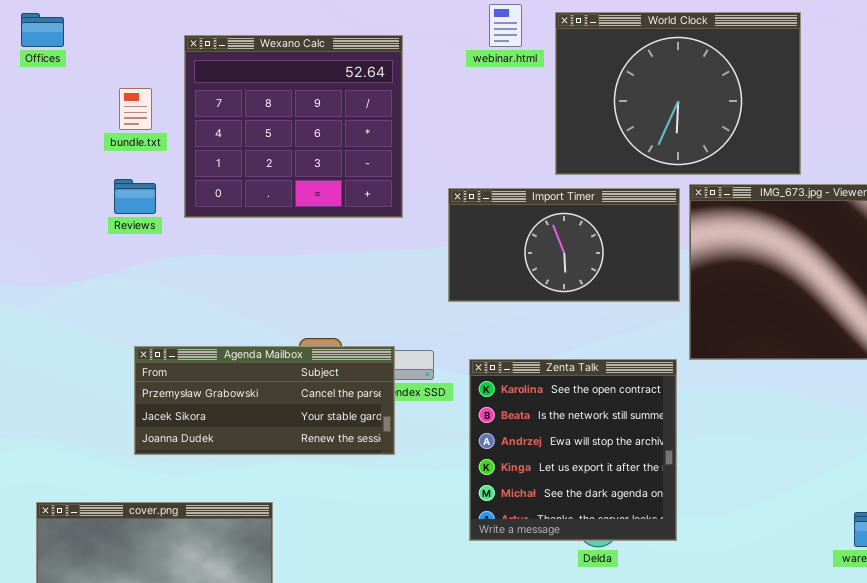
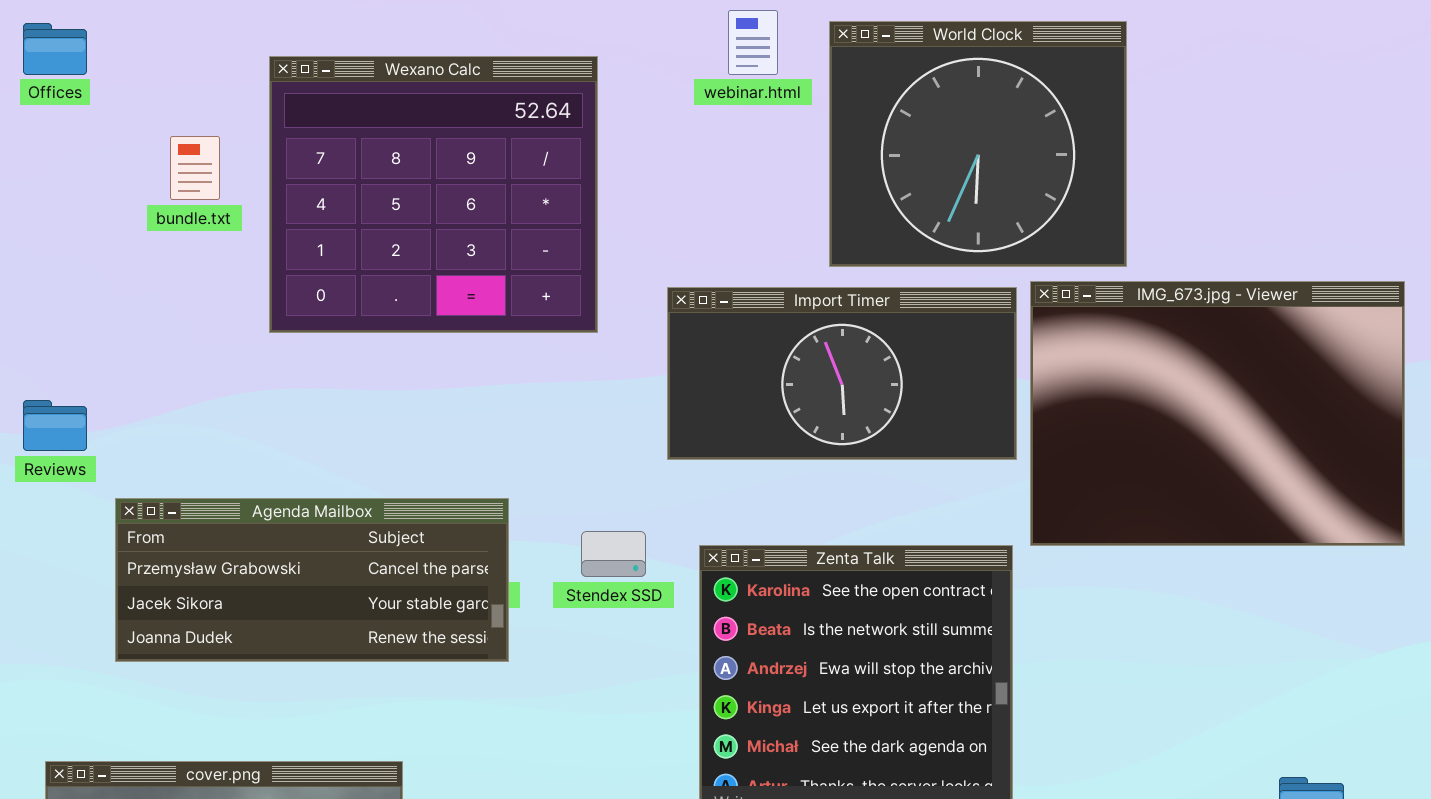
World Clock: [555,12,801,175] -> [829,21,1127,267], resized
Reviews: [114,179,156,214] -> [23,400,87,451], moved
Agenda Mailbox: [134,346,395,455] -> [115,498,509,662], moved

